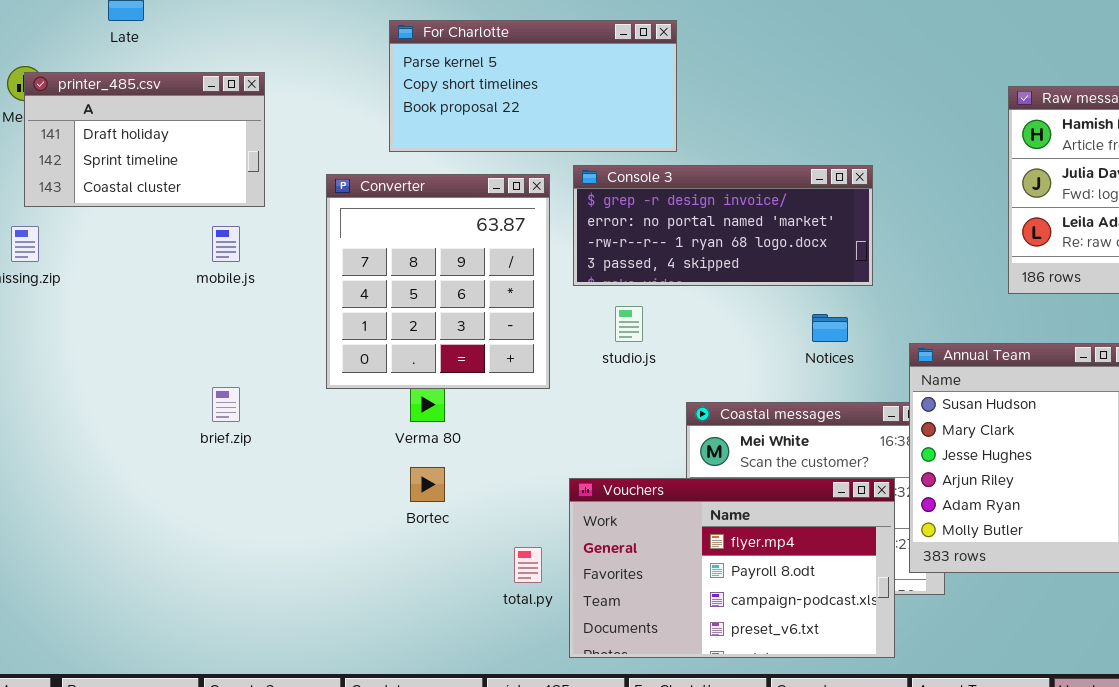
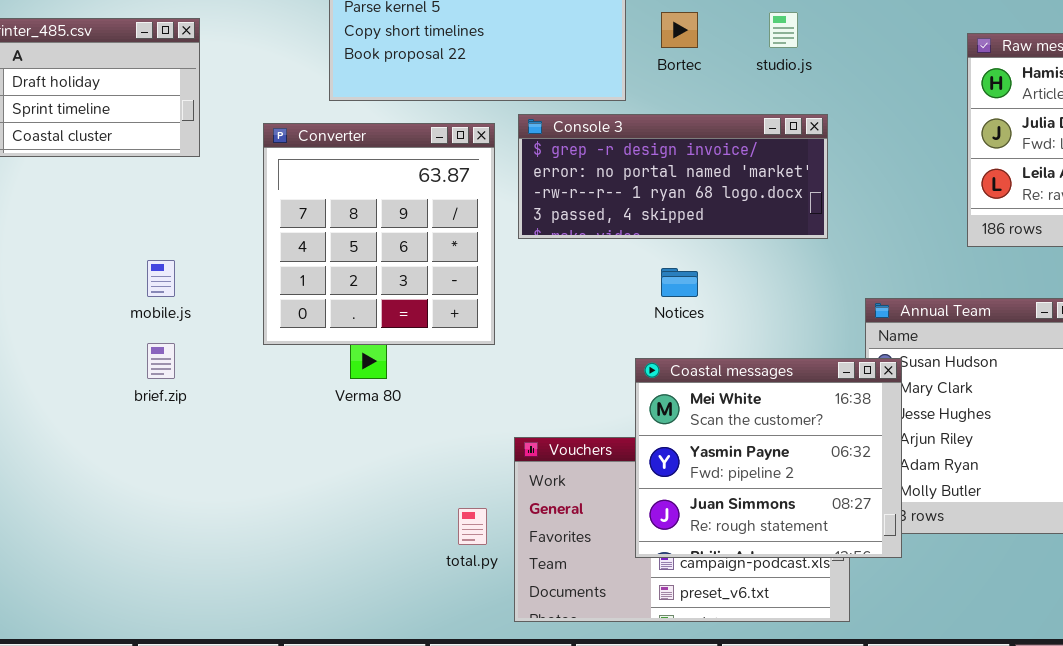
mobile.js: [212,226,240,262] -> [147,260,175,297], moved
studio.js: [615,306,643,342] -> [769,12,798,48], moved
Notices: [812,314,848,342] -> [661,268,698,297], moved
Coastal messages: [686,402,945,595] -> [635,358,902,558], raised
Bortec: [410,467,445,502] -> [661,12,698,48], moved

